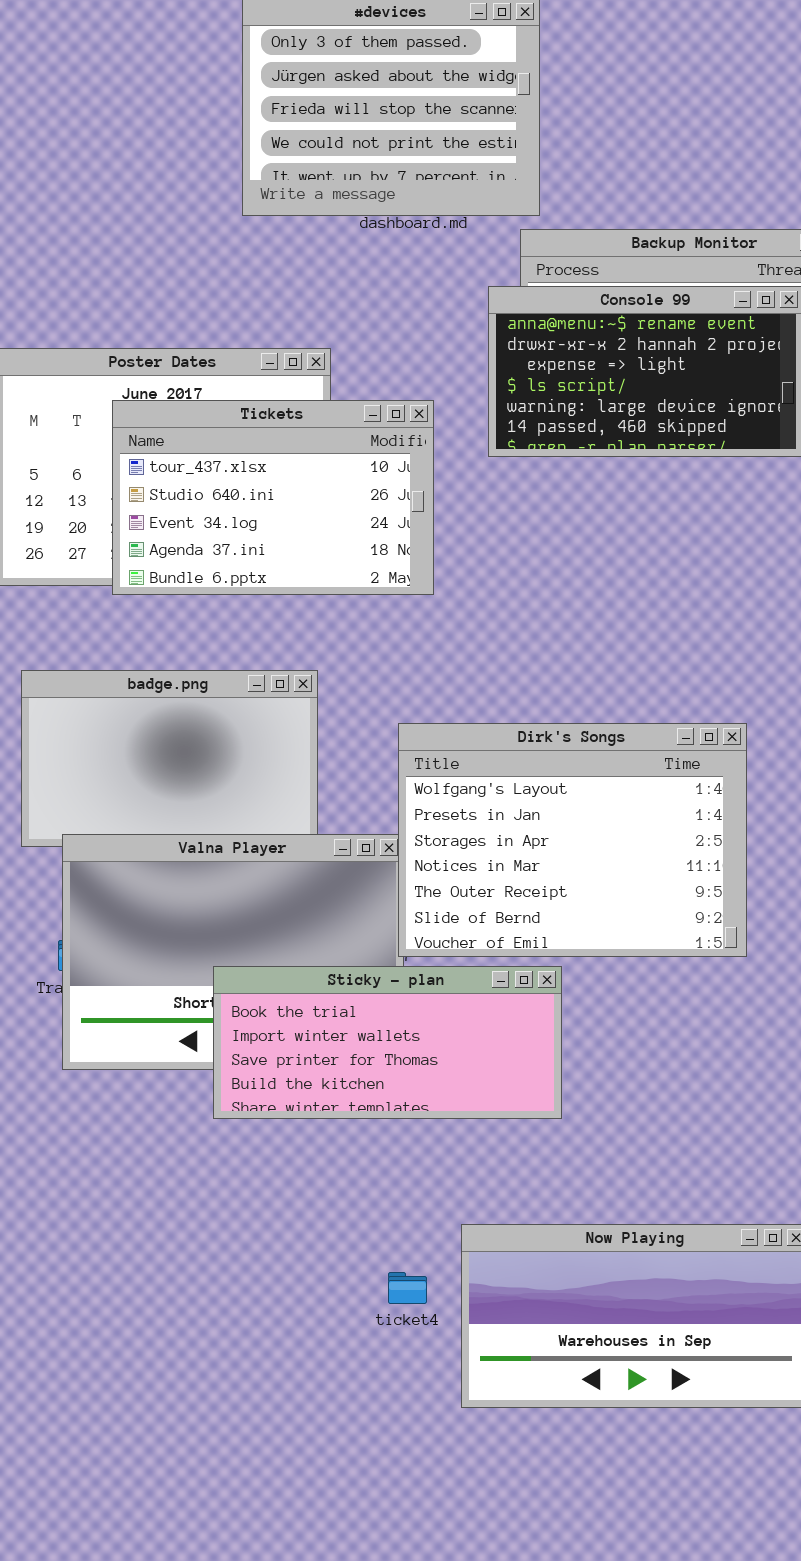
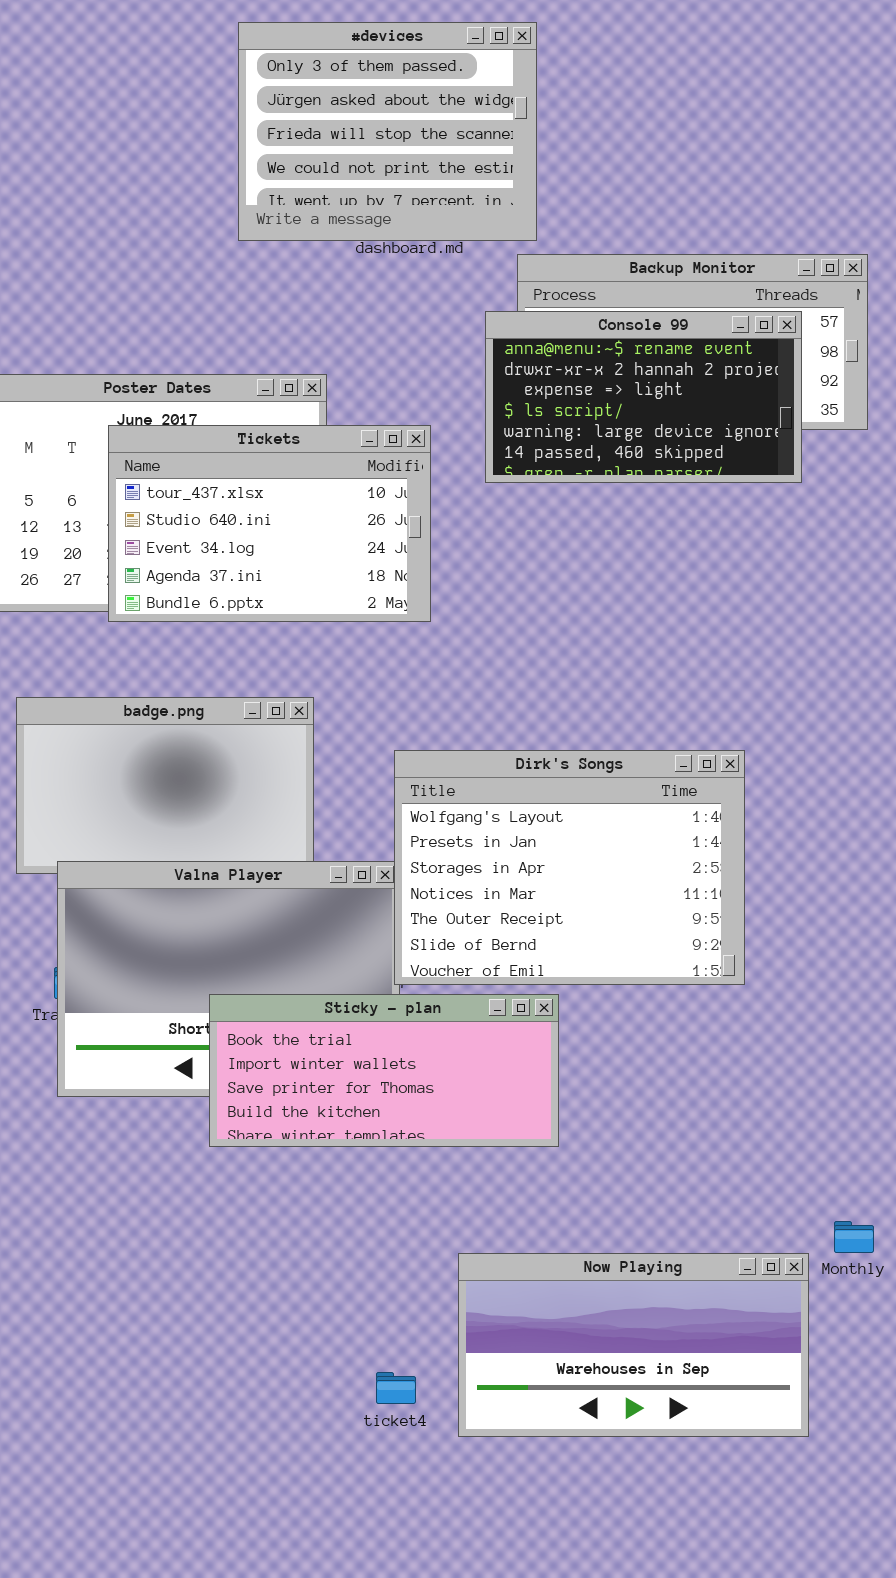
ticket4: [388,1272,427,1304] -> [376,1372,416,1404], moved

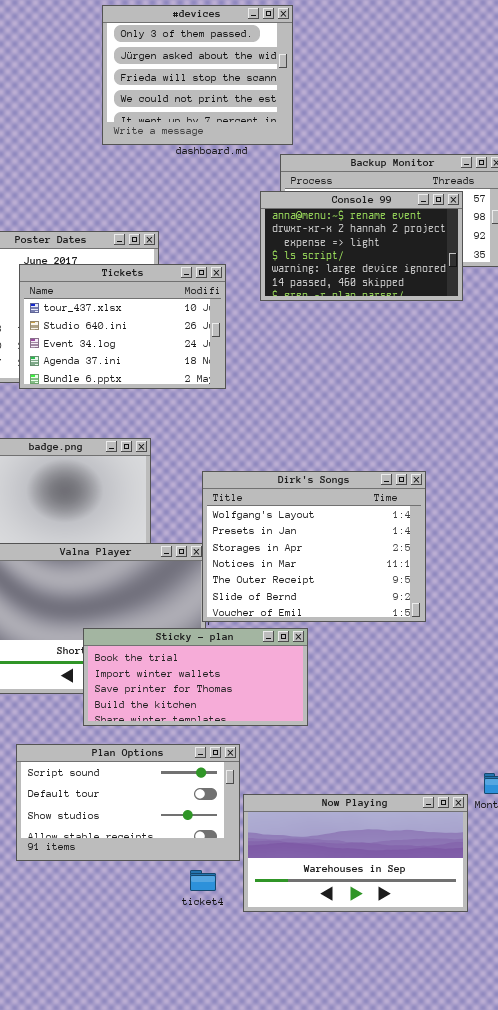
Plan Options: none -> [16,744,240,861], opened

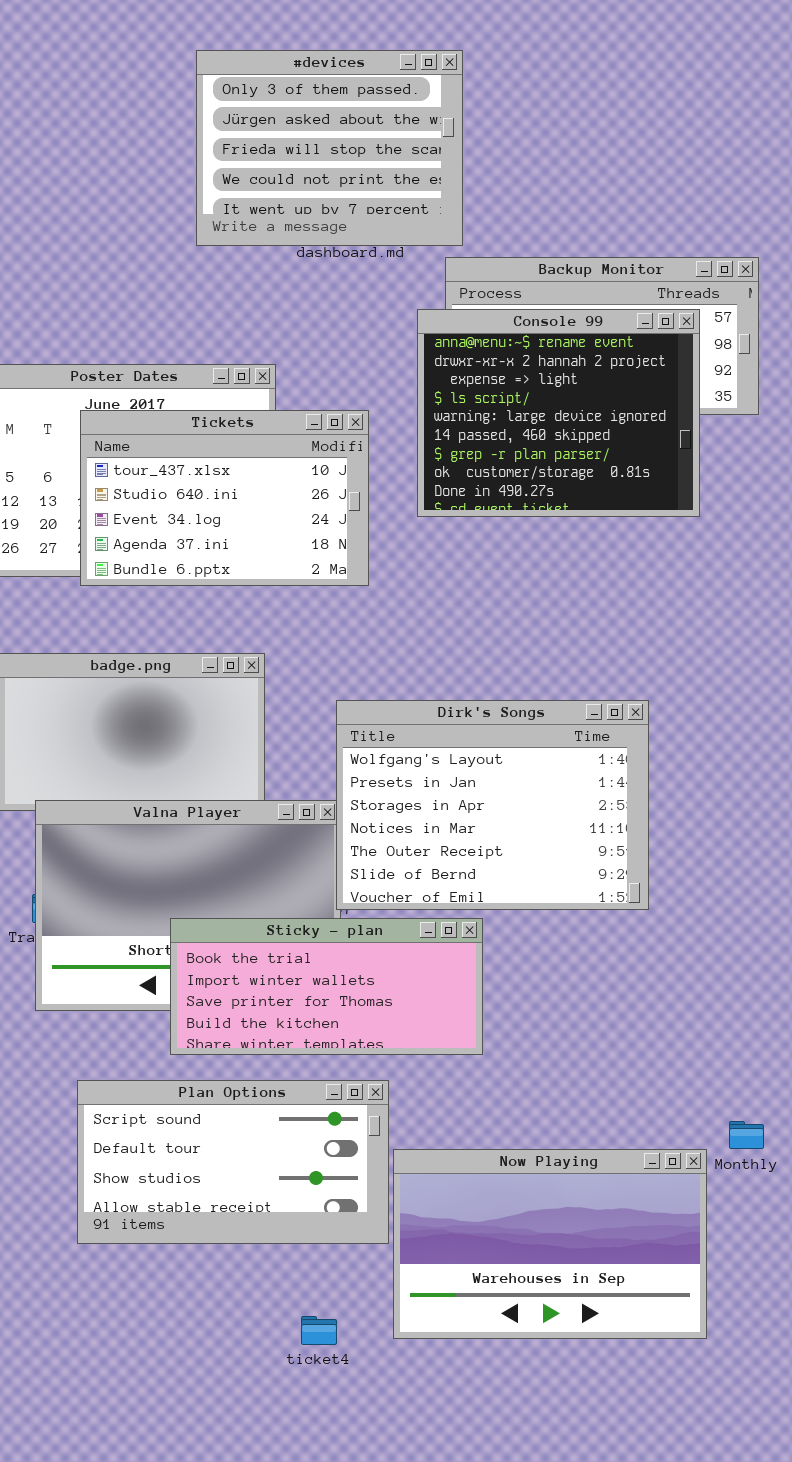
Console 99: [260,191,463,301] -> [417,309,700,517], resized
Now Playing: [243,794,468,912] -> [393,1149,707,1339], resized
ticket4: [190,870,216,891] -> [301,1316,337,1345], moved

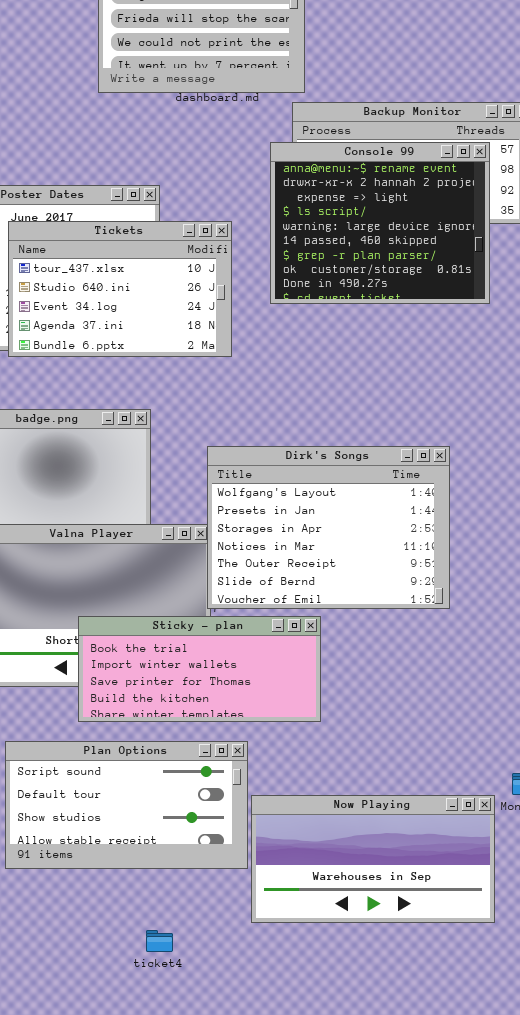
Now Playing: [393,1149,707,1339] -> [251,795,495,923], resized
ticket4: [301,1316,337,1345] -> [146,930,173,952], moved

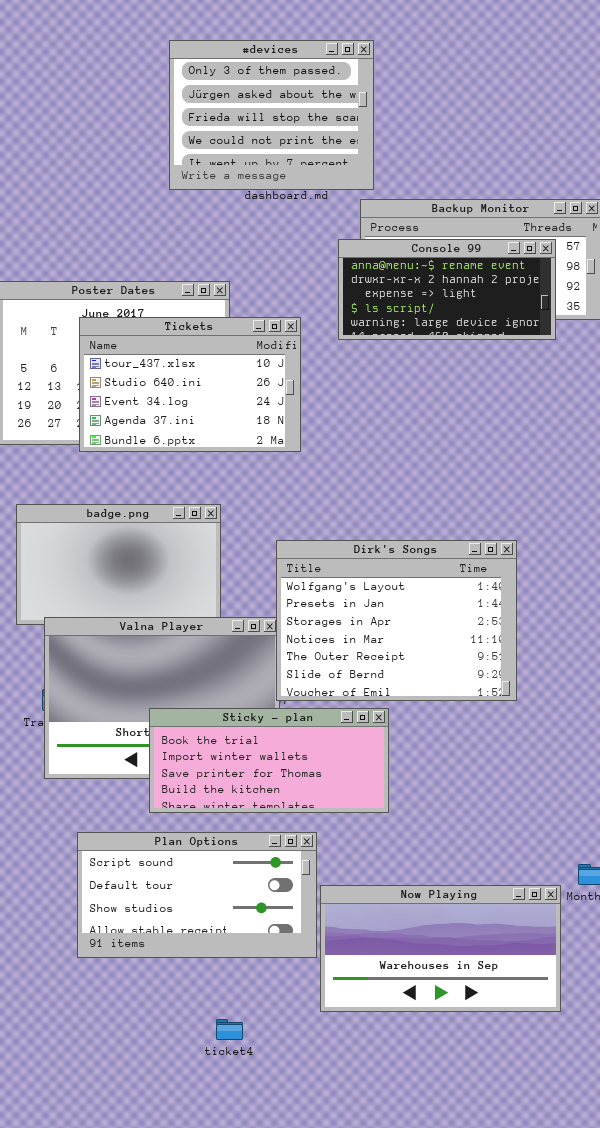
Console 99: [270,142,490,304] -> [338,239,556,340], resized

